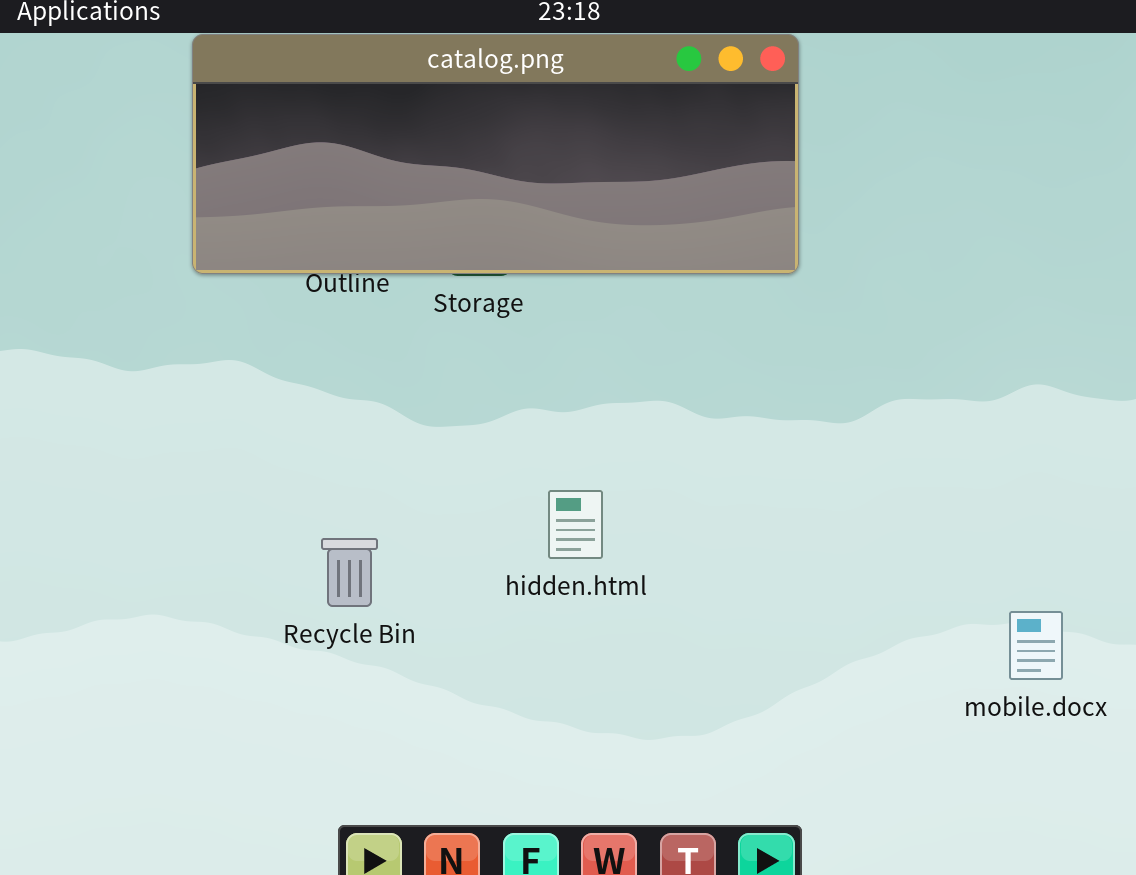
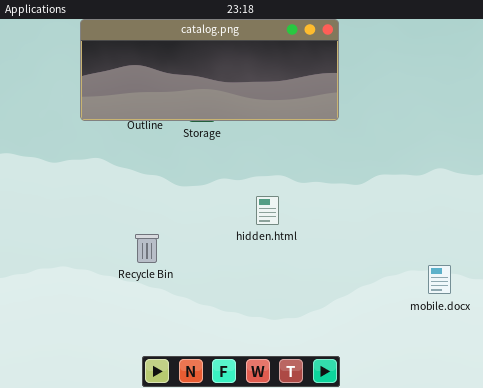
hidden.html: [548,490,603,559] -> [256,196,279,225], moved

